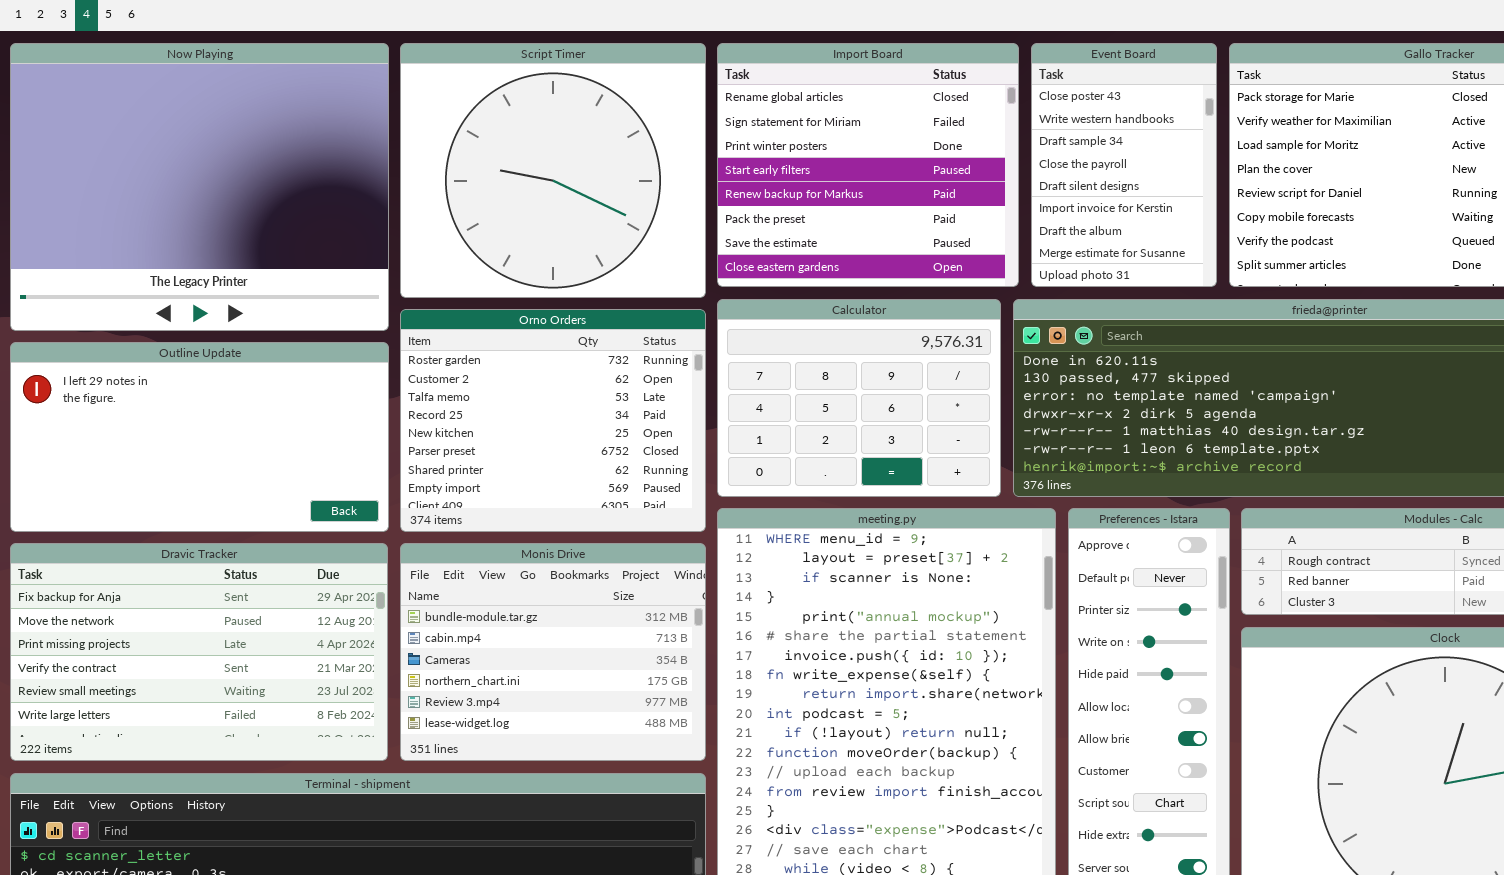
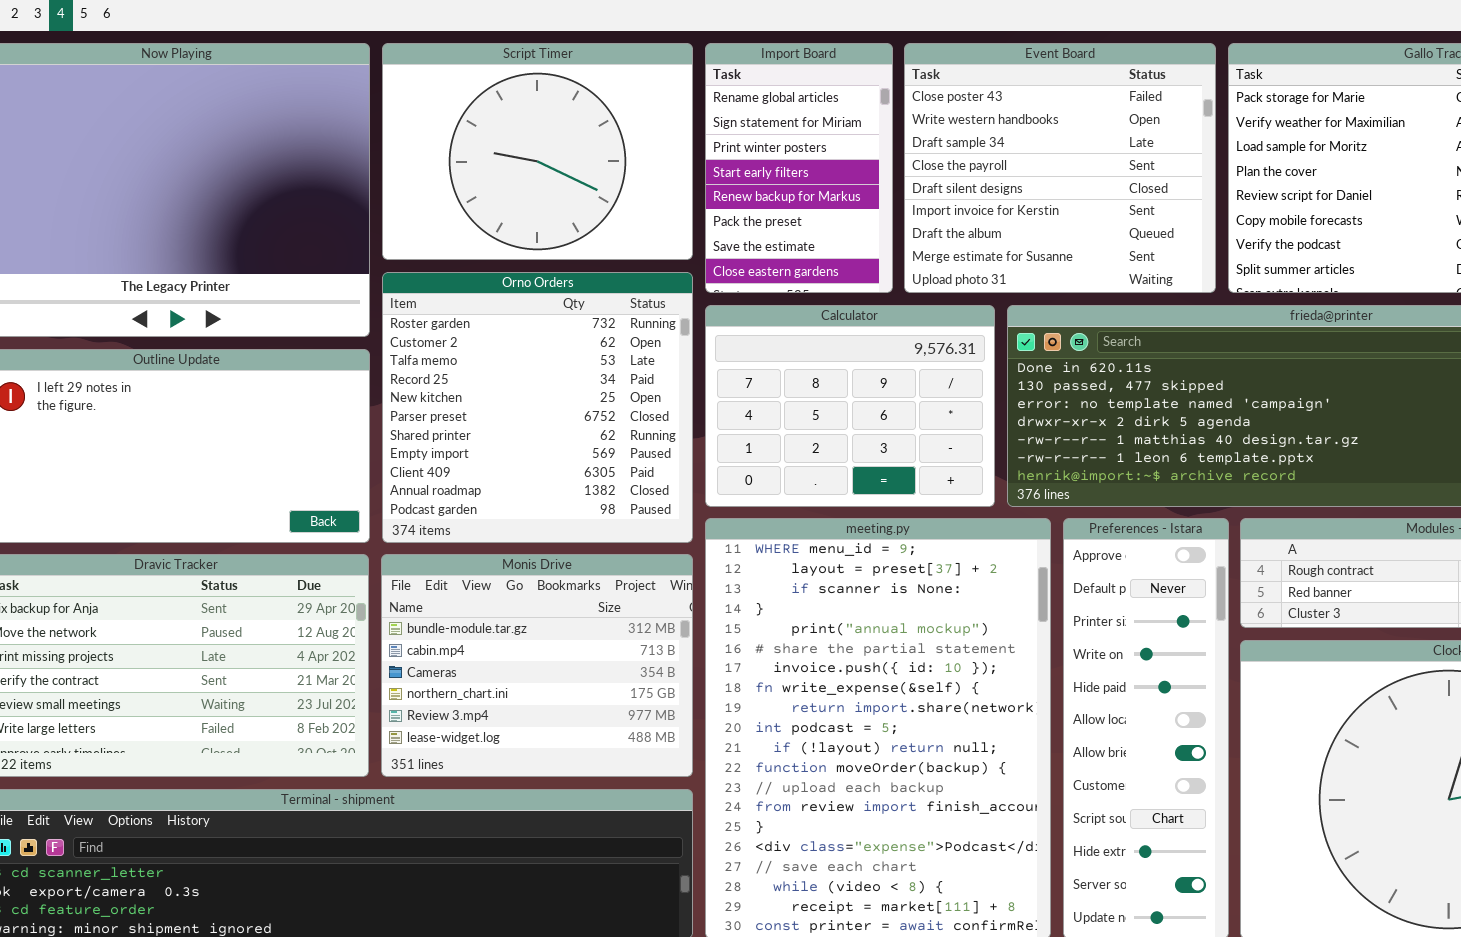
Script Timer: [400,43,706,298] -> [382,43,693,260], resized
Import Board: [717,43,1019,287] -> [705,43,893,293], resized
Event Board: [1031,43,1217,287] -> [904,43,1216,293], resized
Orno Orders: [400,309,706,532] -> [382,272,693,543], resized

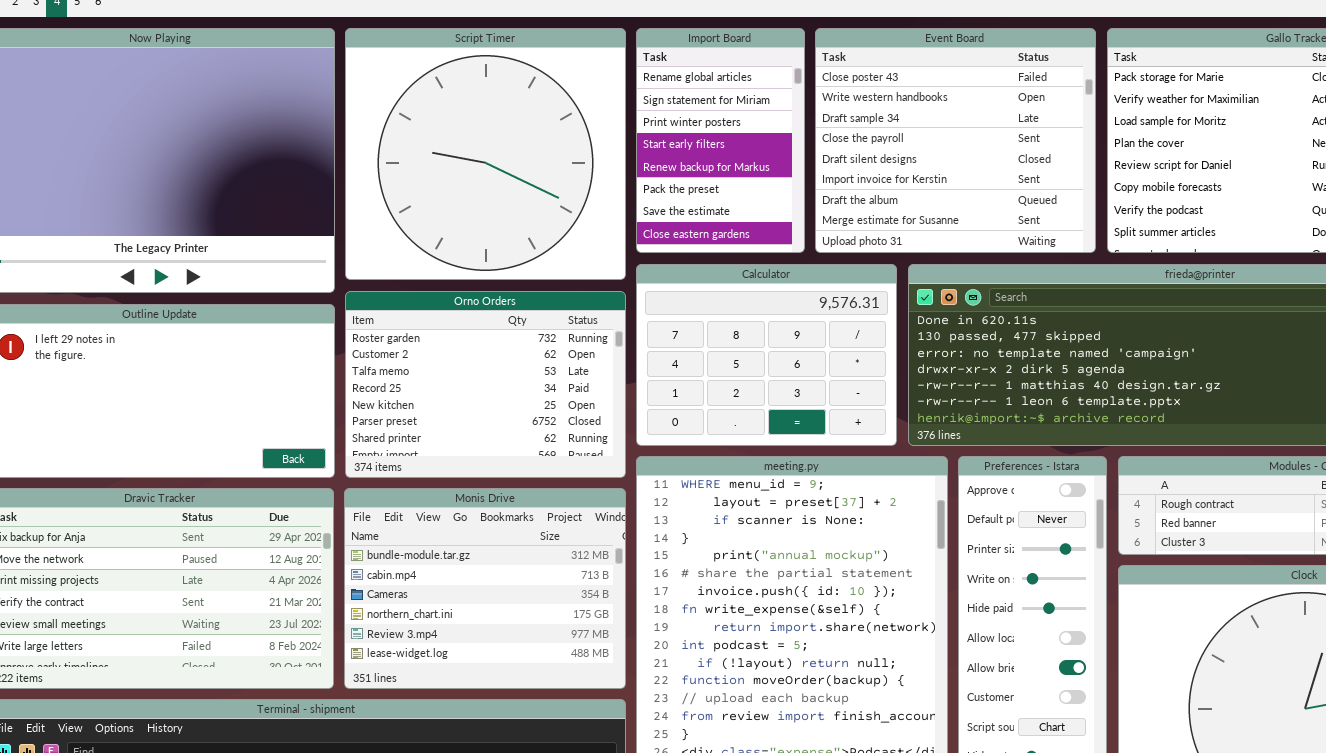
Script Timer: [382,43,693,260] -> [345,28,626,280], resized
Orno Orders: [382,272,693,543] -> [345,291,626,478], resized

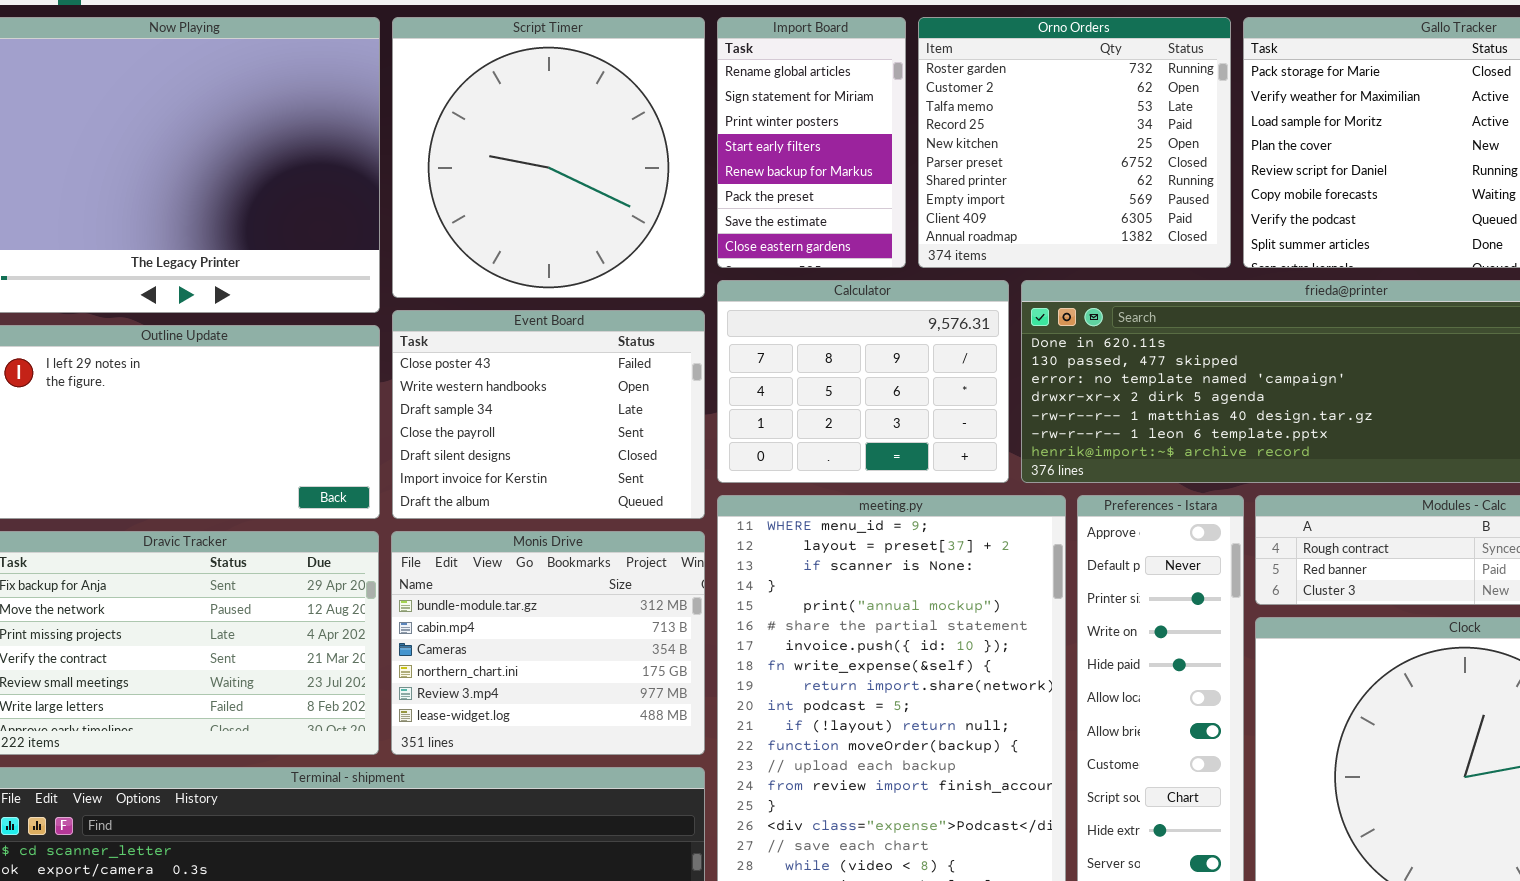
Event Board: [815,28,1096,253] -> [392,310,705,519], moved, resized
Orno Orders: [345,291,626,478] -> [918,17,1231,268], moved, resized

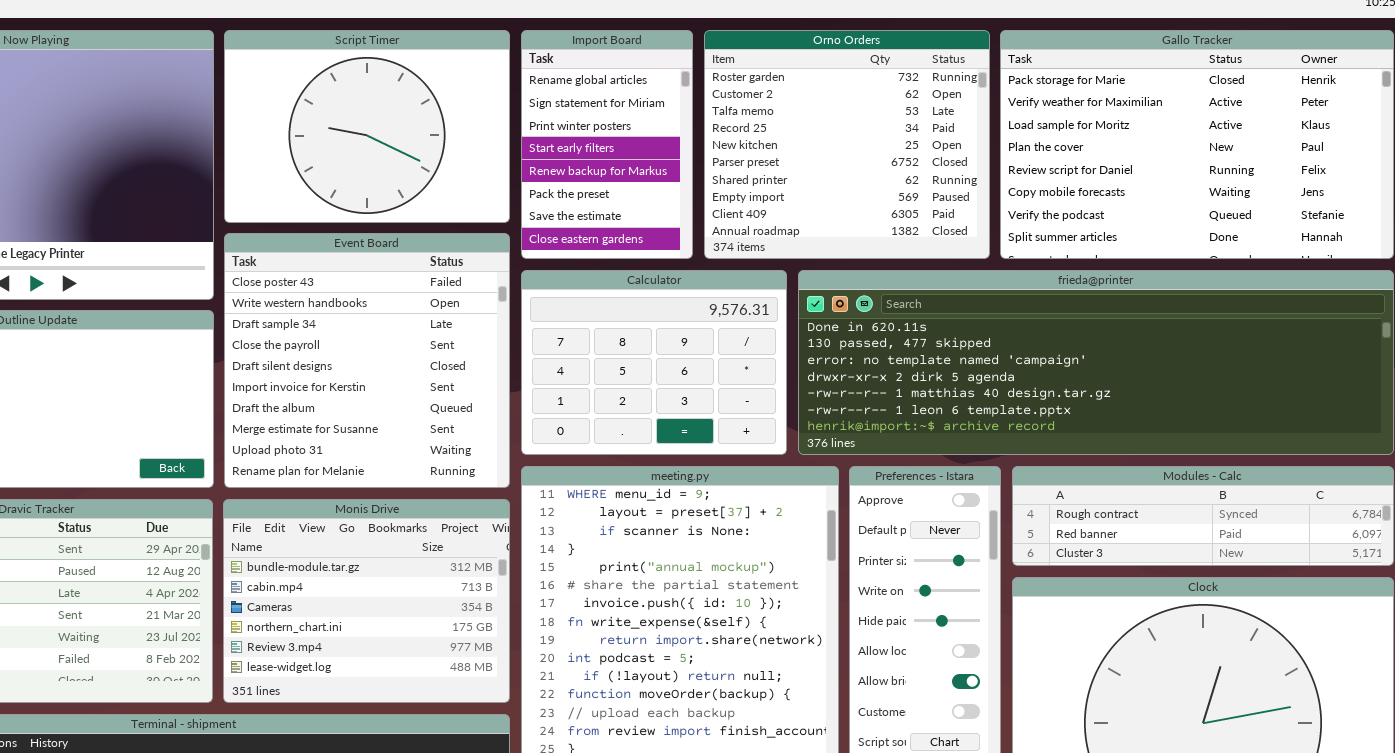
Script Timer: [392,17,705,298] -> [224,30,510,223], resized
Event Board: [392,310,705,519] -> [224,233,510,488], resized

